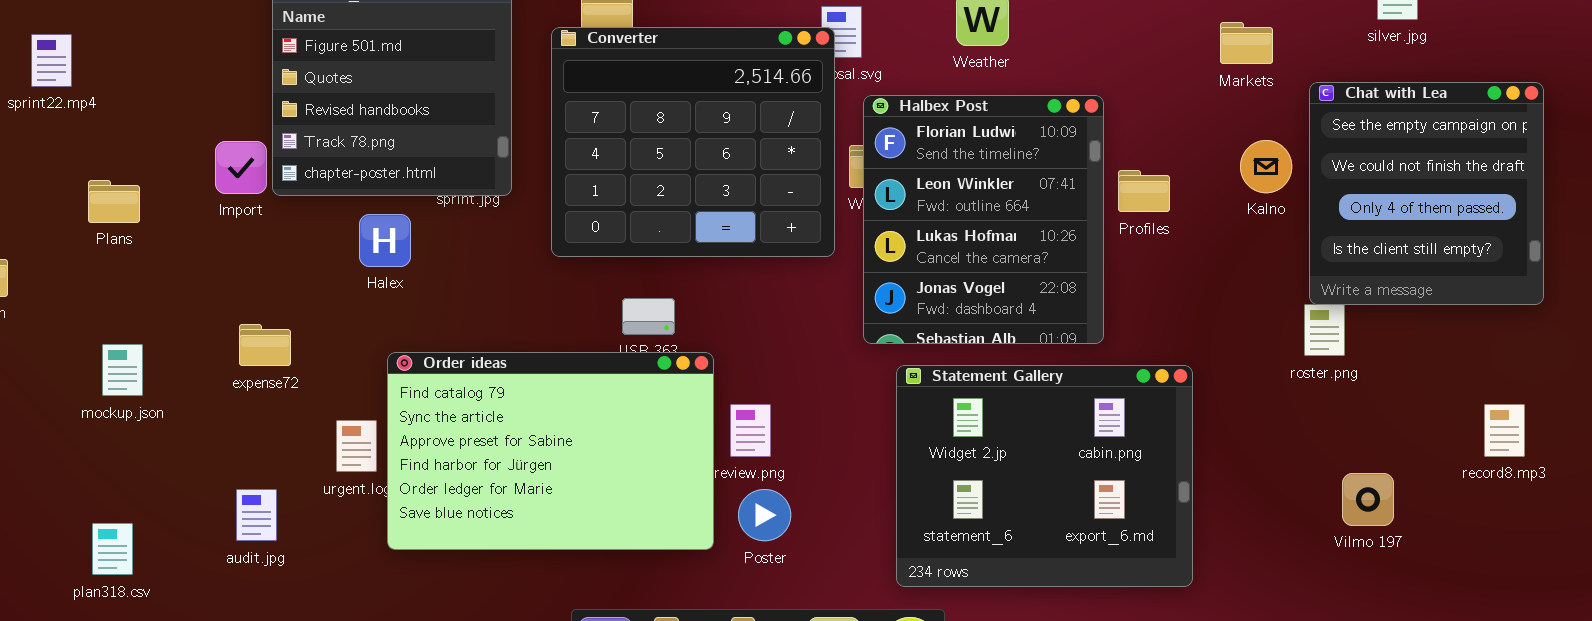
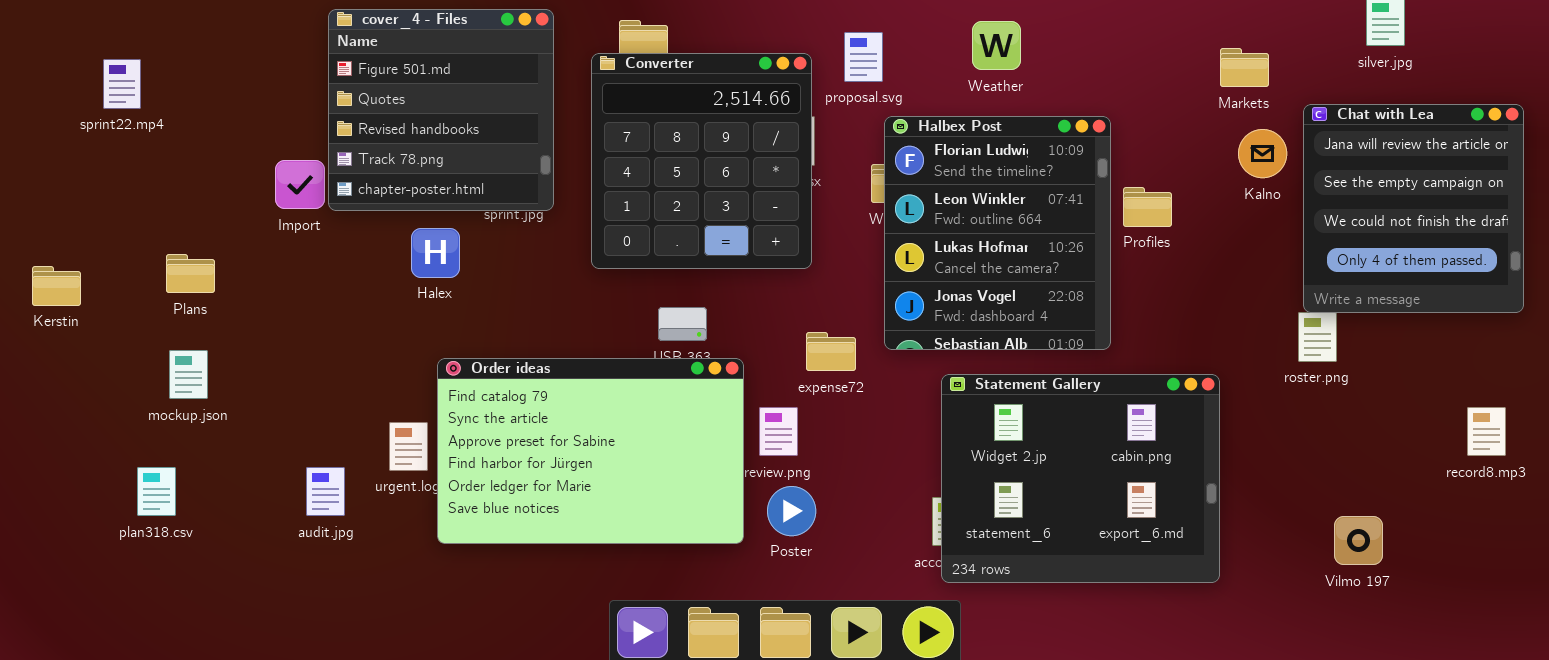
Converter: [551,27,835,257] -> [591,53,812,269], resized
Chat with Lea: [1309,82,1544,305] -> [1303,104,1524,313], scrolled up 1 row
Kalno: [1240,140,1292,193] -> [1238,129,1287,178], moved
Plans: [88,180,140,223] -> [166,254,215,293], moved
expense72: [239,324,291,366] -> [806,332,856,371], moved
Statement Gallery: [896,365,1193,587] -> [941,374,1220,583], moved
Vilmo 197: [1342,473,1394,526] -> [1334,516,1383,565], moved
audit.jpg: [236,489,277,541] -> [306,467,345,516], moved
plan318.csv: [92,523,133,575] -> [137,467,176,516], moved

